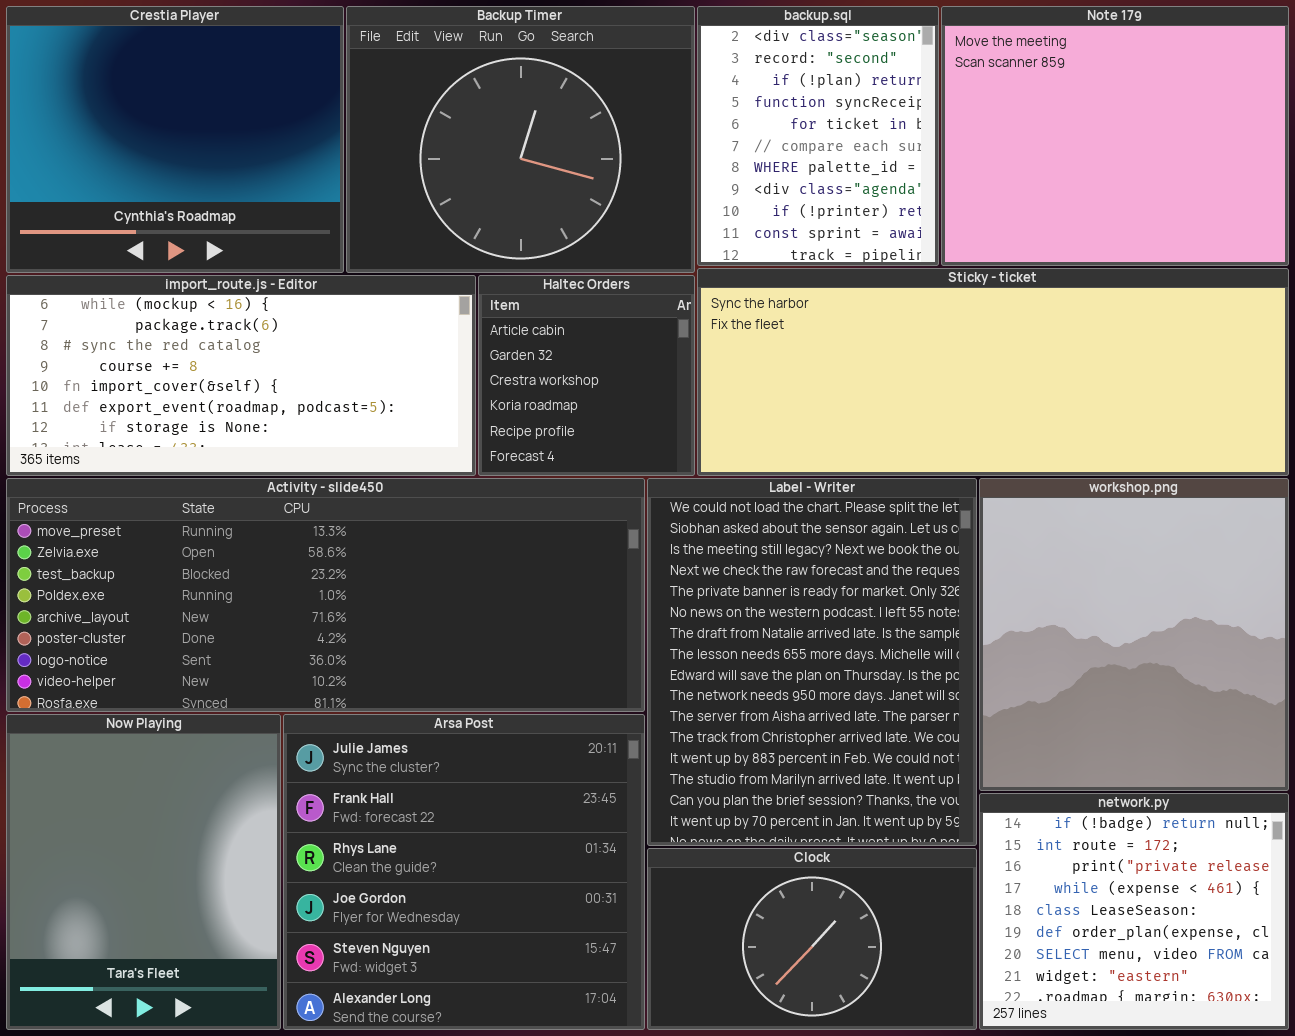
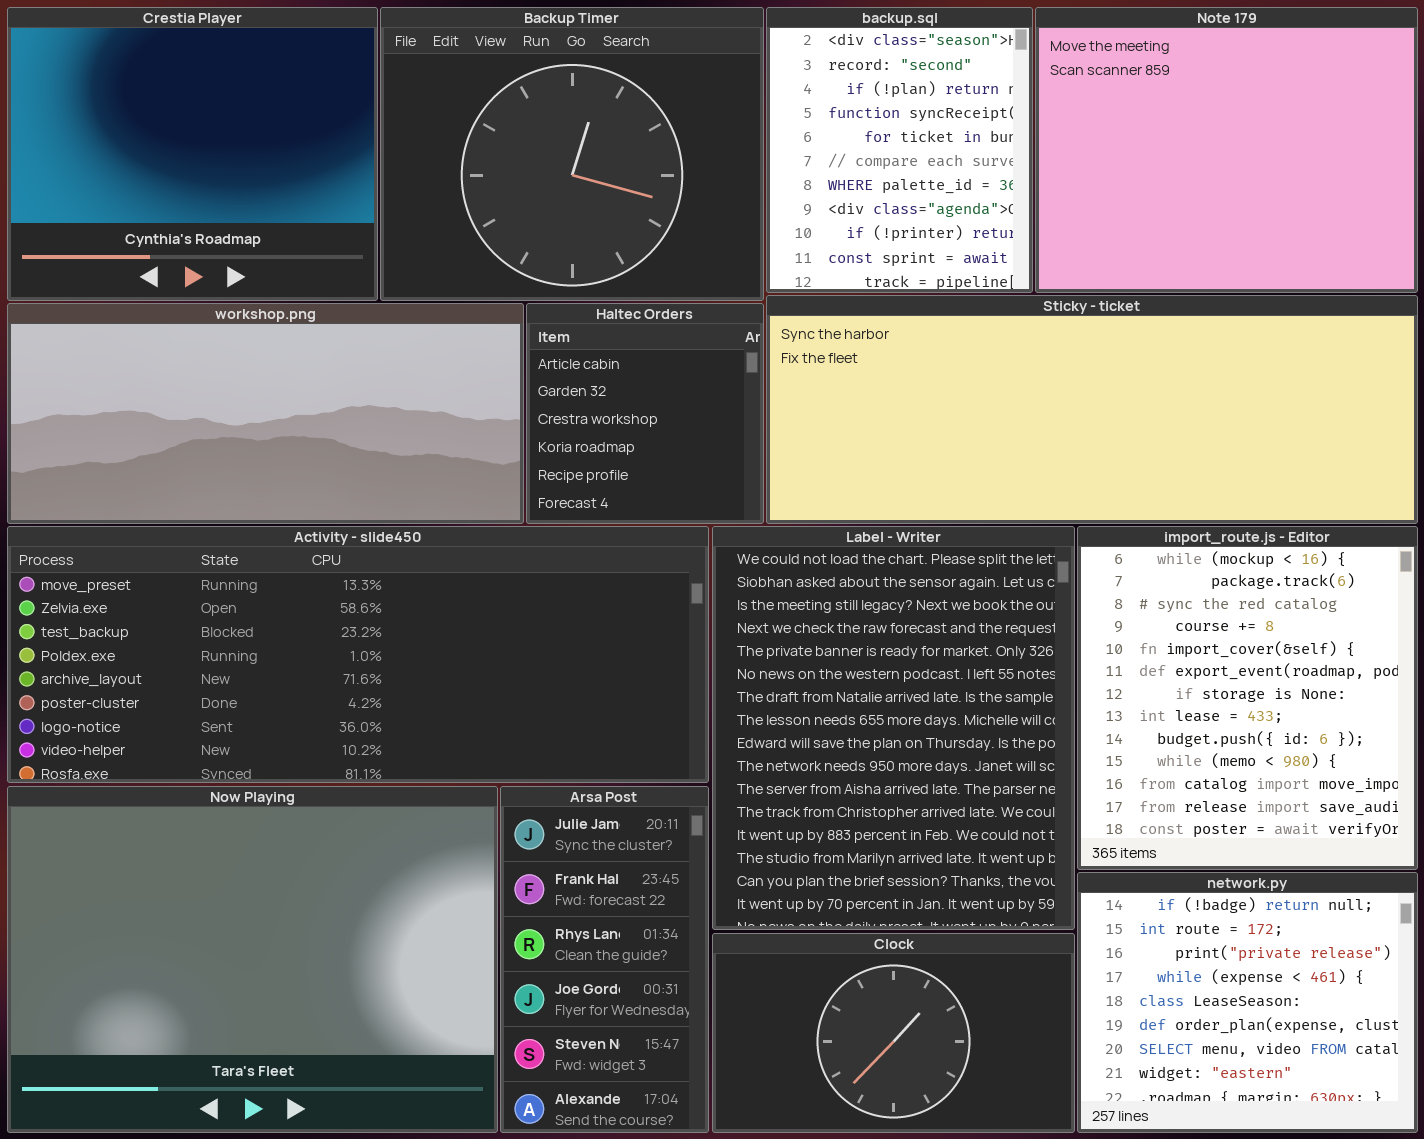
import_route.js - Editor: [6,275,476,476] -> [1077,526,1418,870], moved, resized
workshop.png: [979,478,1289,791] -> [7,303,524,524], moved, resized
Now Playing: [6,714,281,1030] -> [7,786,498,1133], resized
Arsa Post: [283,714,645,1030] -> [500,786,709,1133], resized

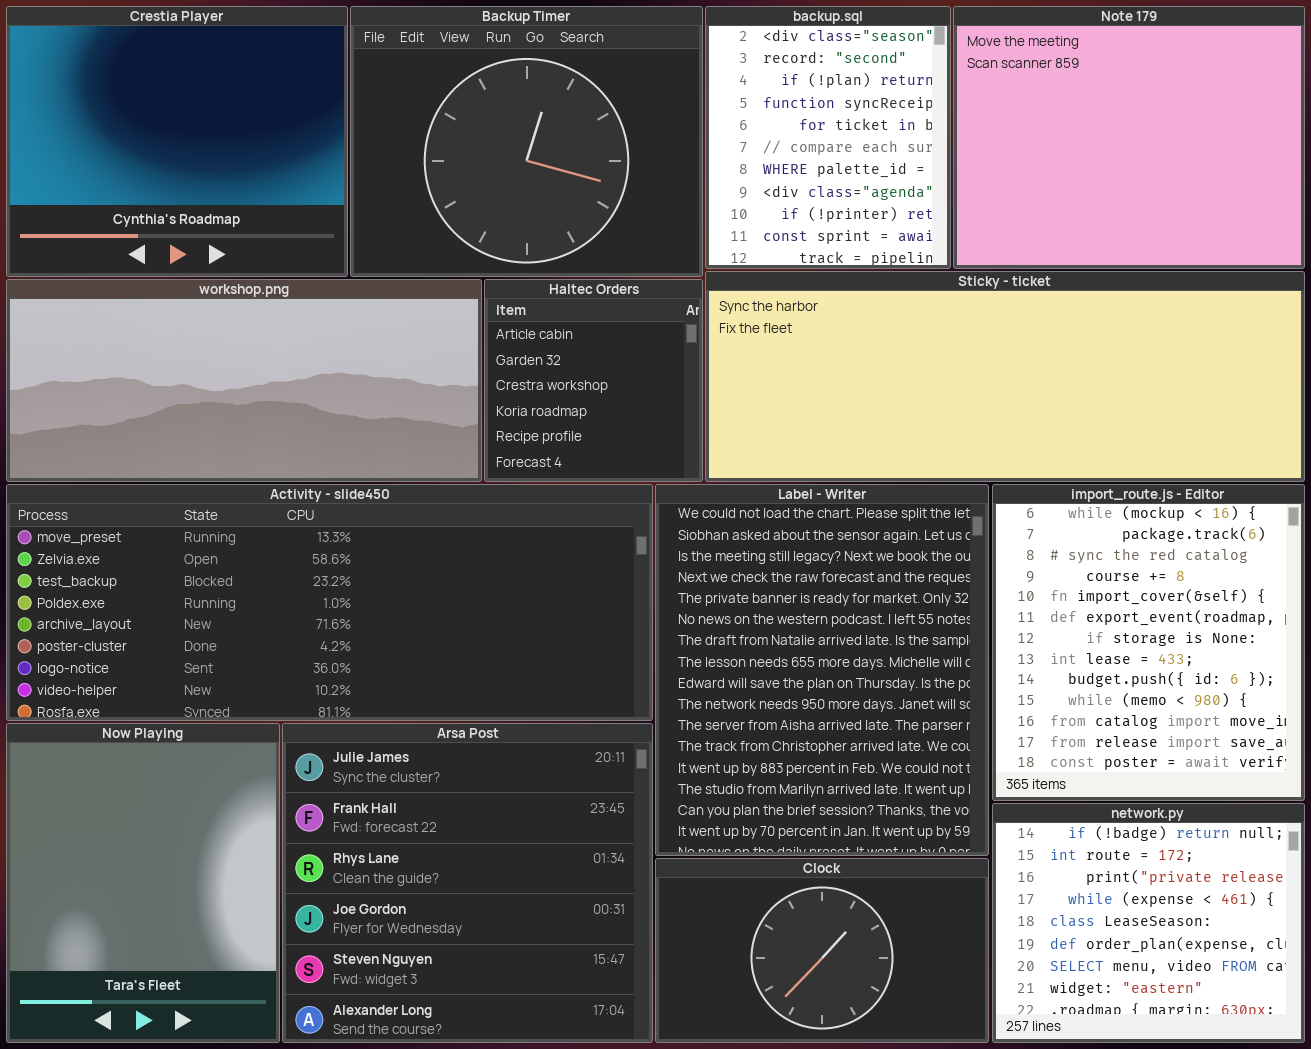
Now Playing: [7,786,498,1133] -> [6,723,280,1043], resized
Arsa Post: [500,786,709,1133] -> [282,723,653,1043], resized

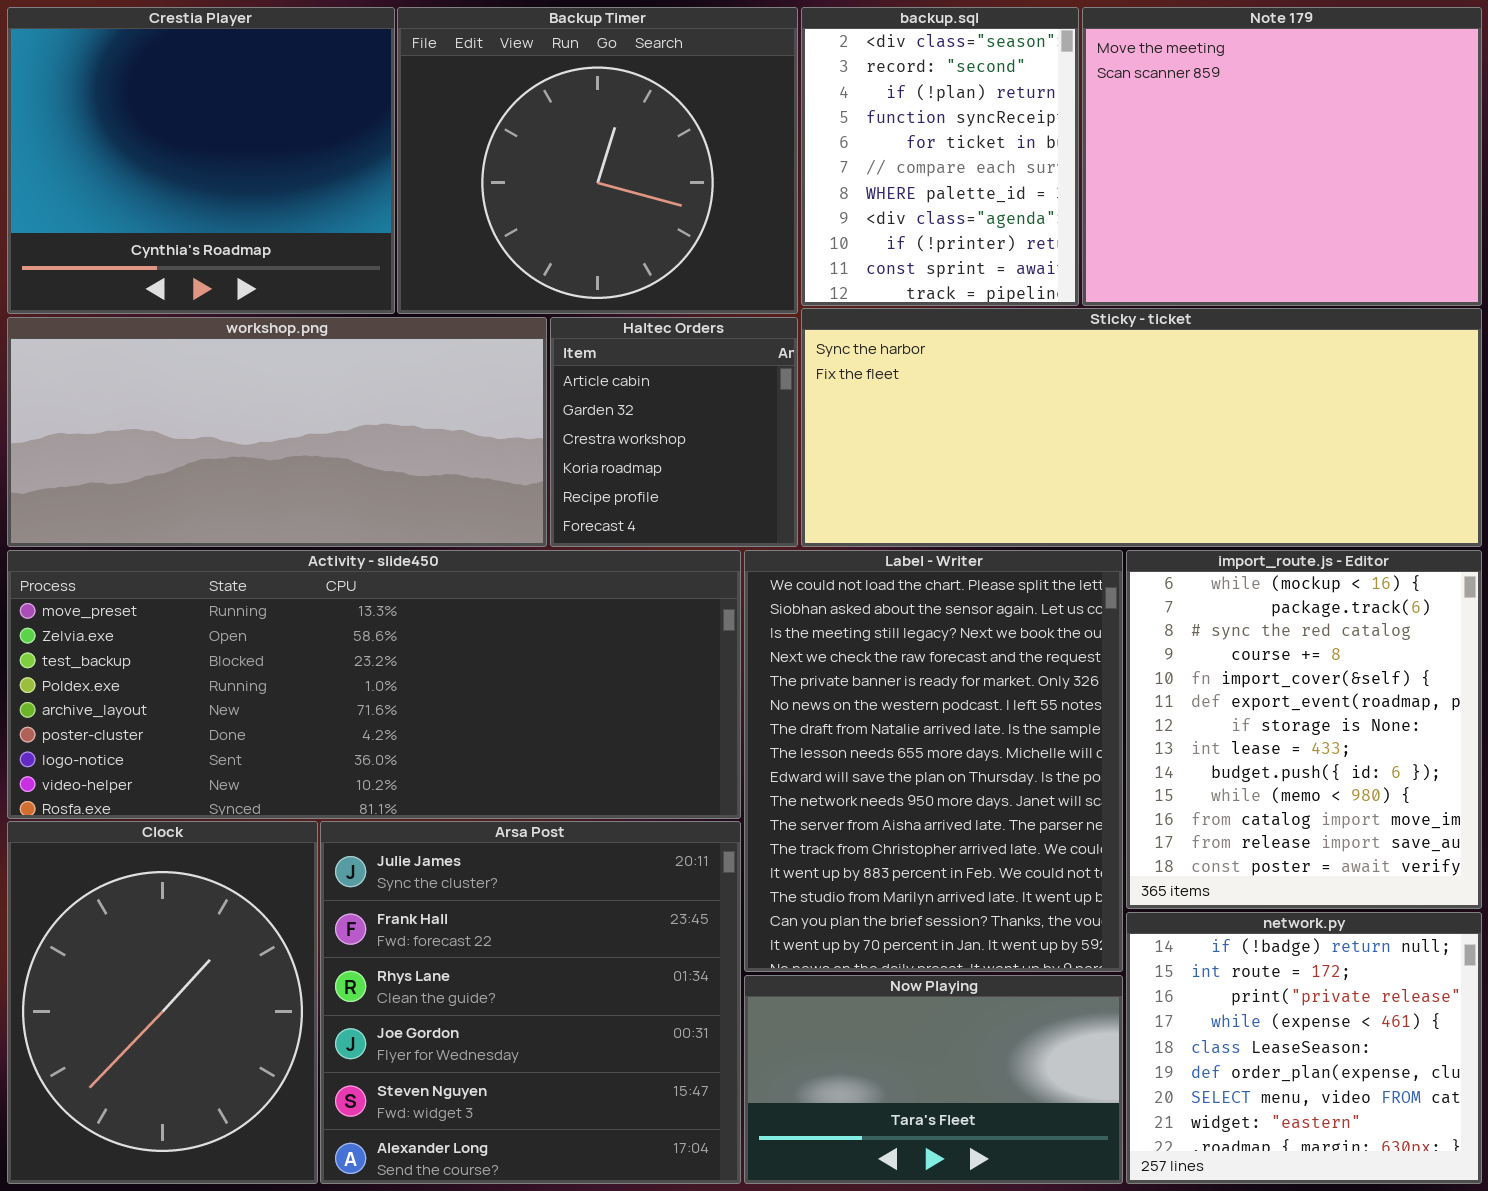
Now Playing: [6,723,280,1043] -> [744,975,1123,1184], moved, resized
Clock: [655,858,989,1043] -> [7,821,318,1184], moved, resized

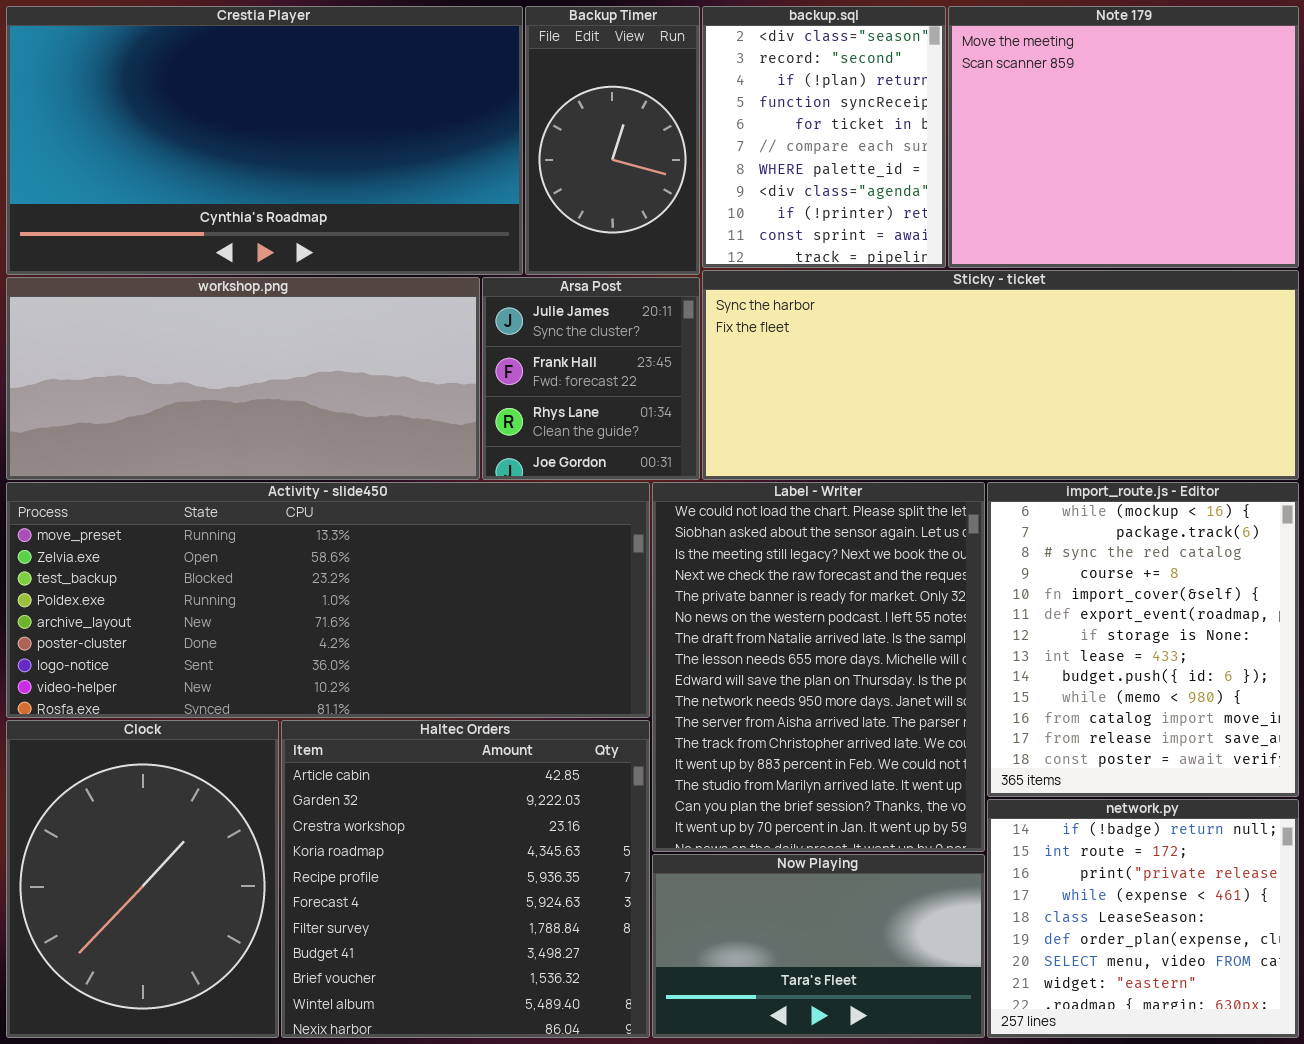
Crestia Player: [7,7,395,314] -> [6,6,523,275], resized
Backup Timer: [397,7,798,314] -> [525,6,700,275], resized
Haltec Orders: [550,317,798,547] -> [281,720,650,1038], moved, resized
Arsa Post: [320,821,741,1184] -> [482,277,700,480], moved, resized

